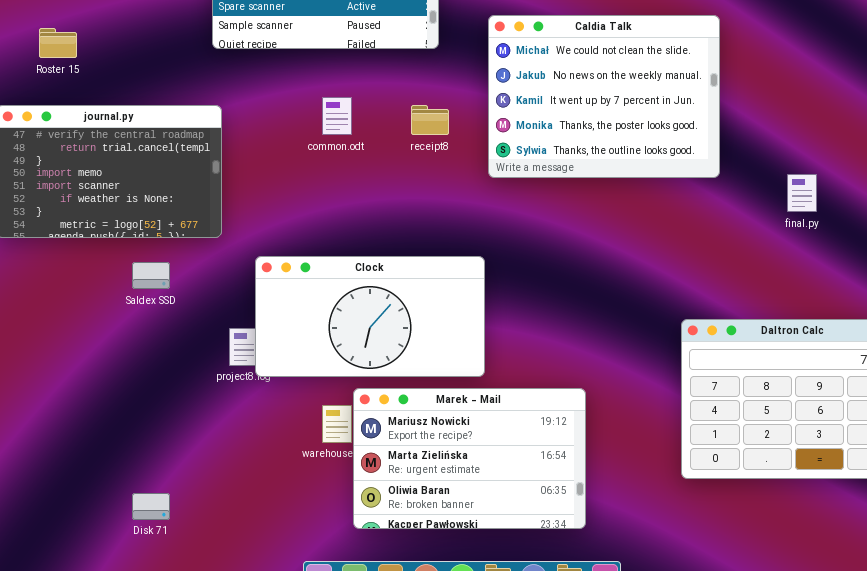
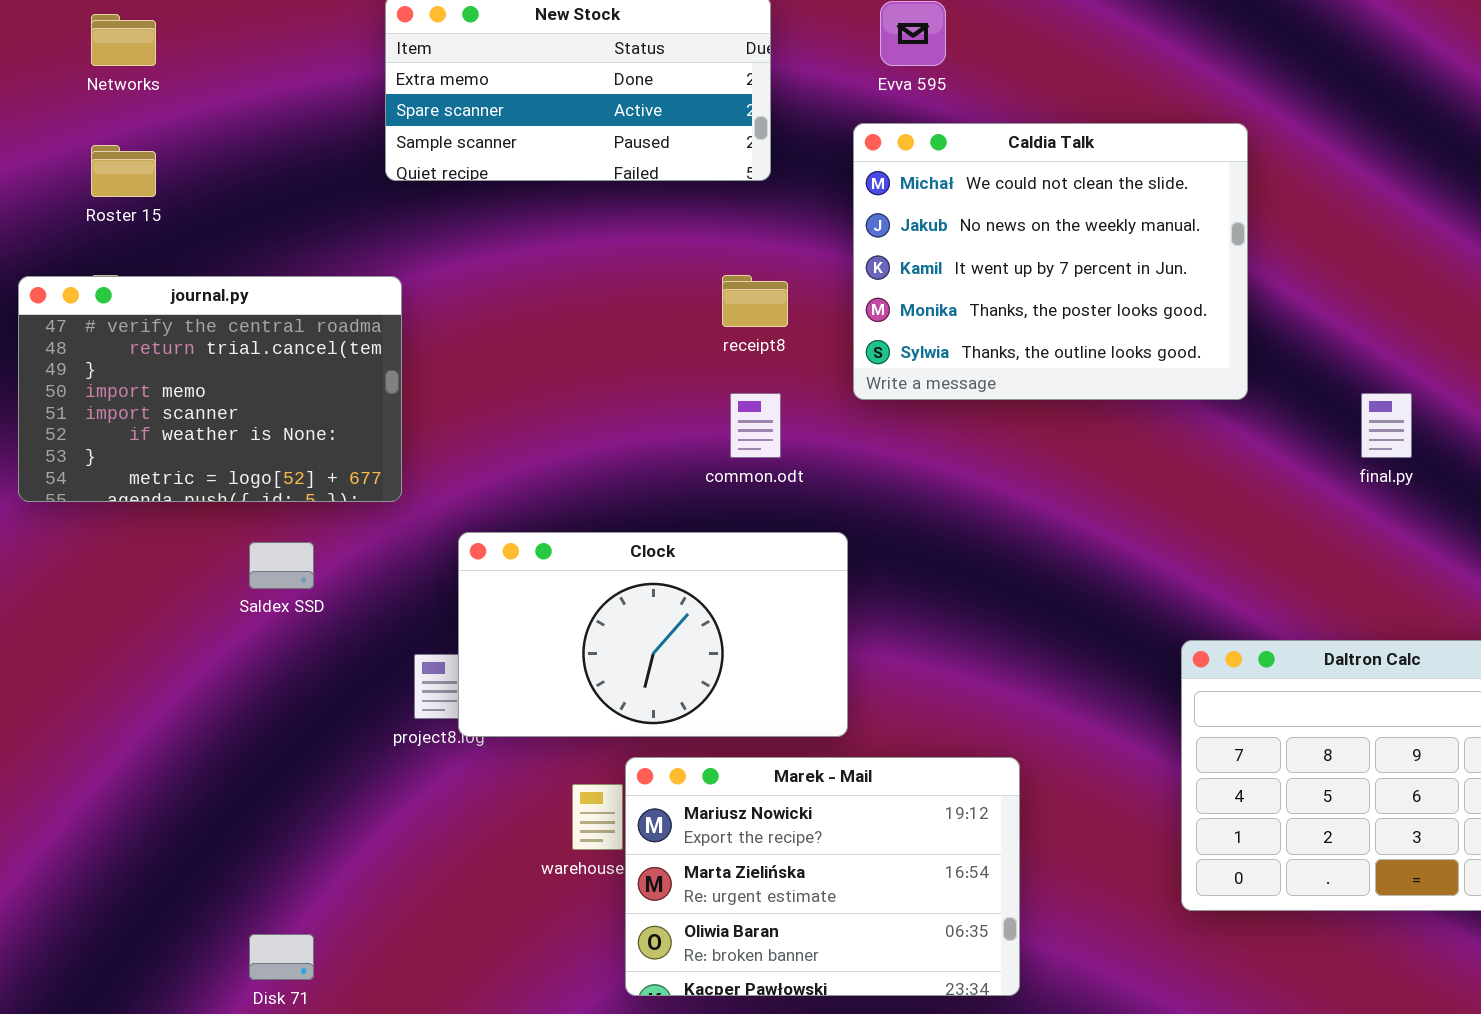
common.odt: [322,97,352,135] -> [730,393,781,458], moved

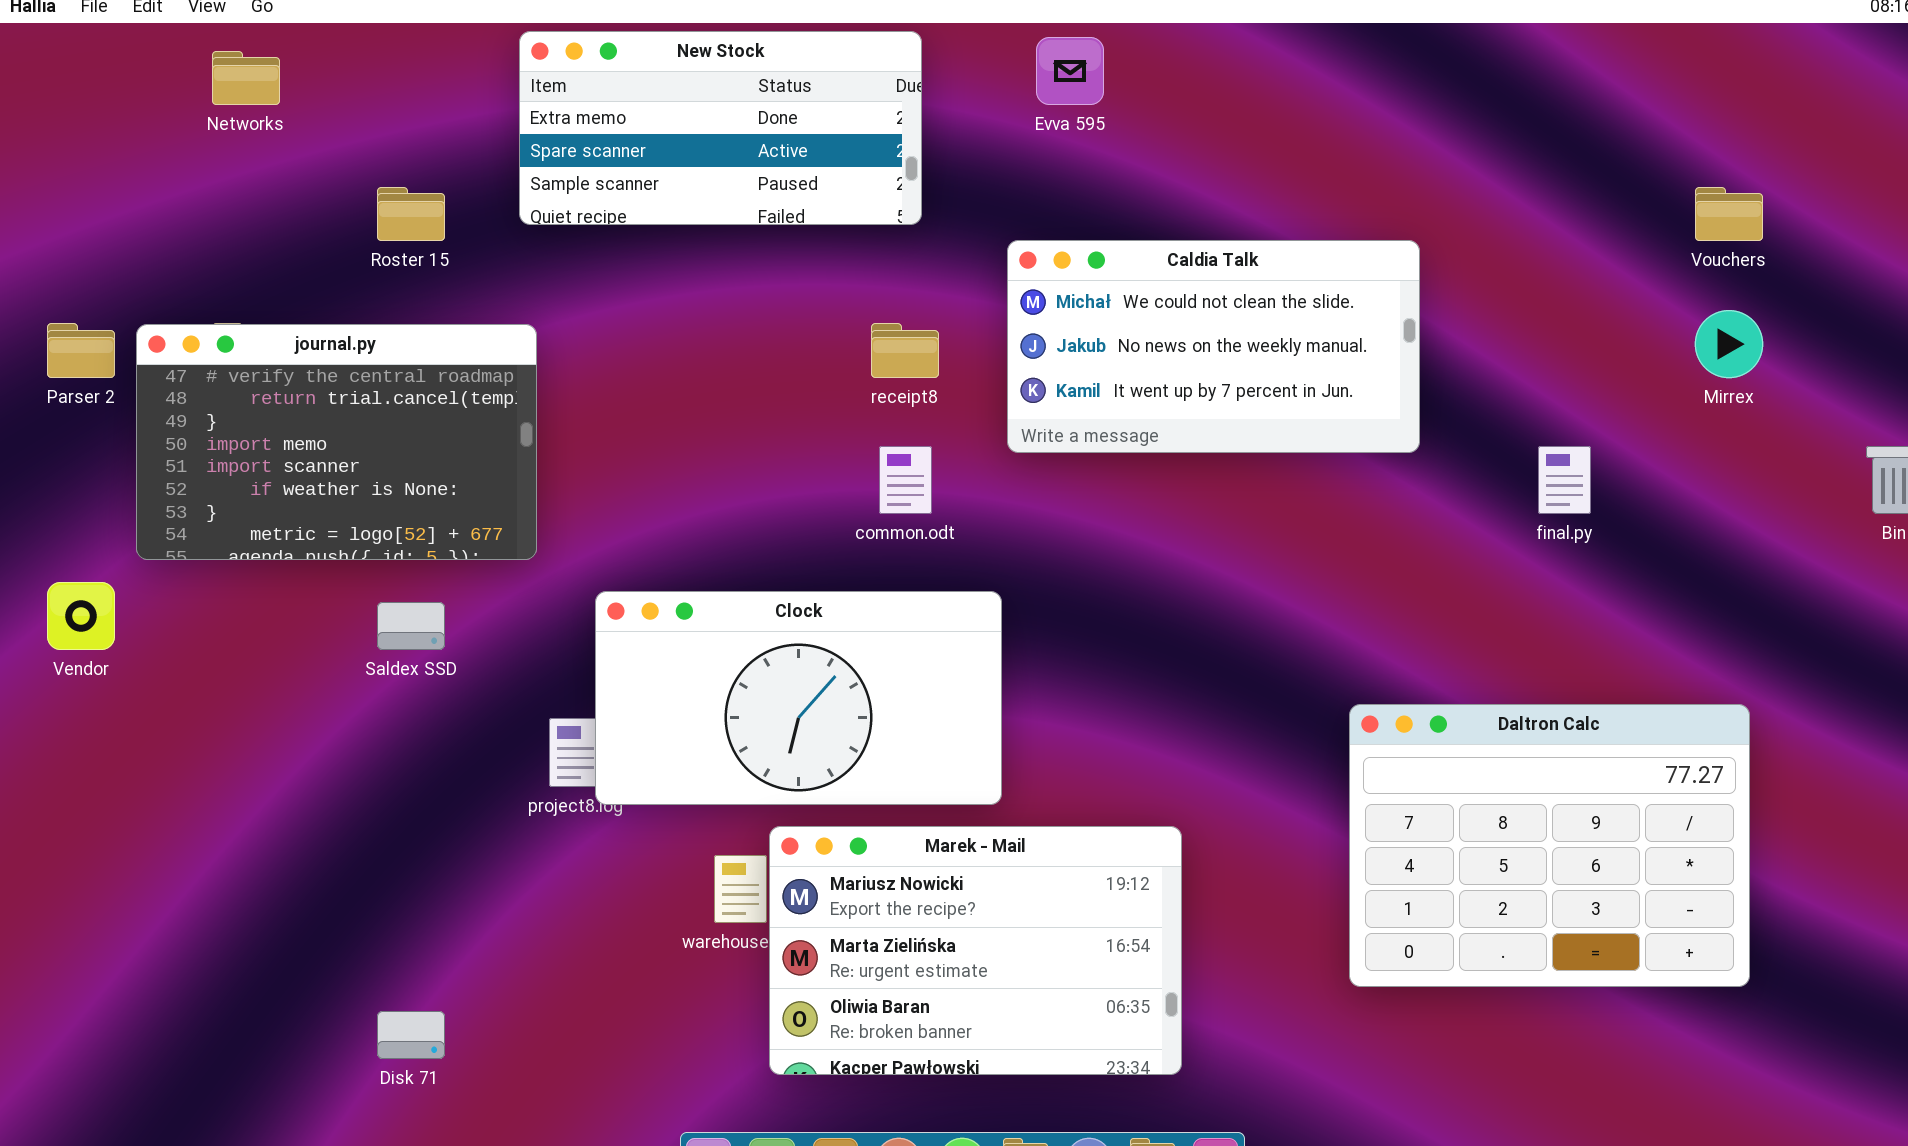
Caldia Talk: [853,123,1248,400] -> [1007,240,1420,453], resized
Roster 15: [91,145,156,197] -> [377,187,445,241], moved

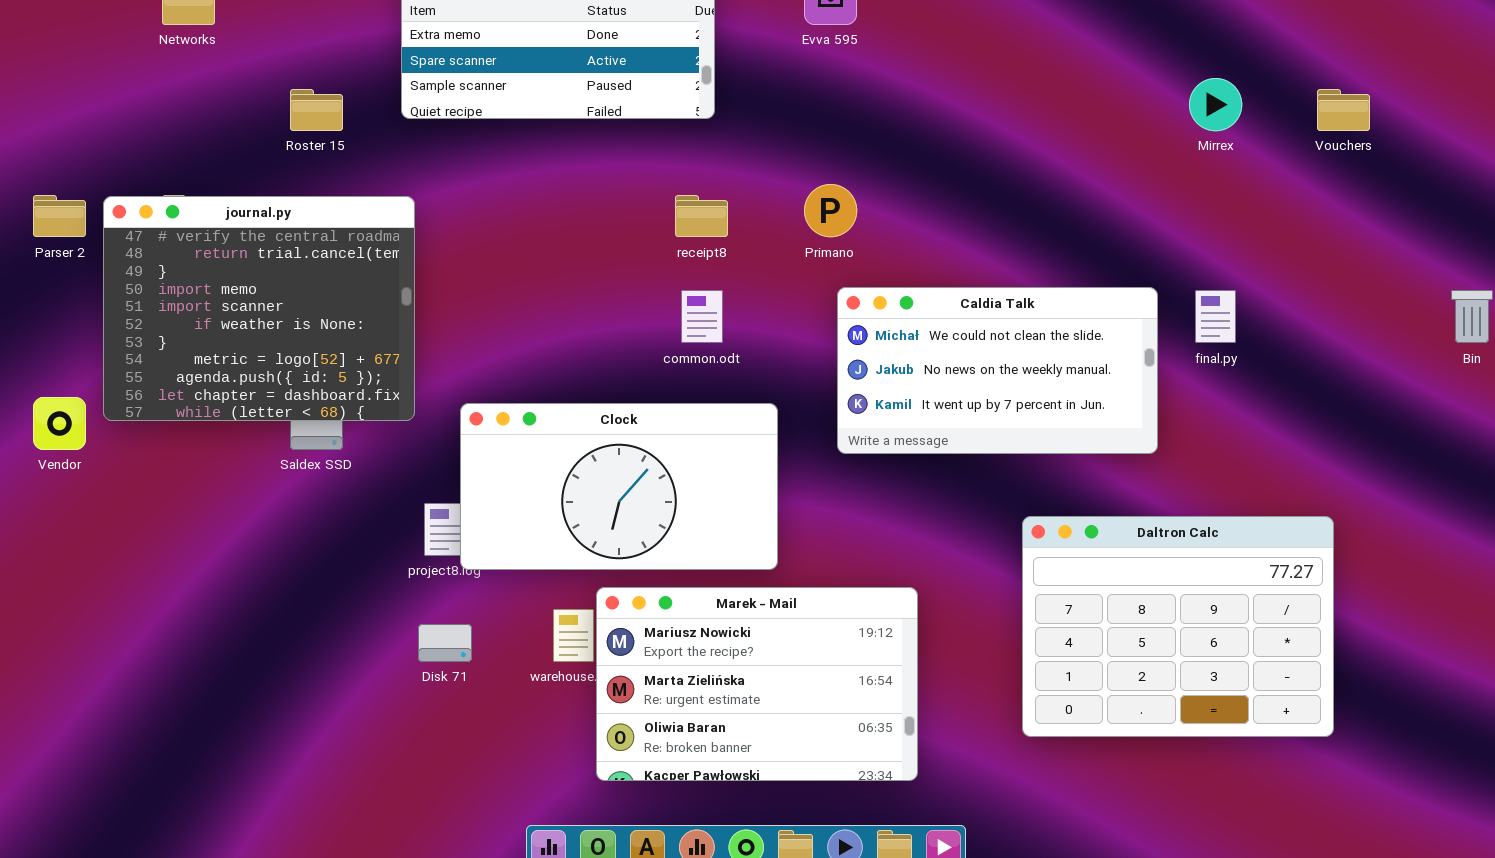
Caldia Talk: [1007,240,1420,453] -> [837,287,1158,454], moved
Mirrex: [1695,310,1763,378] -> [1189,78,1242,131], moved
journal.py: [136,324,537,560] -> [103,196,415,421], resized
Daltron Calc: [1349,704,1750,987] -> [1022,516,1334,737], moved
Disk 71: [377,1011,445,1059] -> [418,624,472,662], moved

